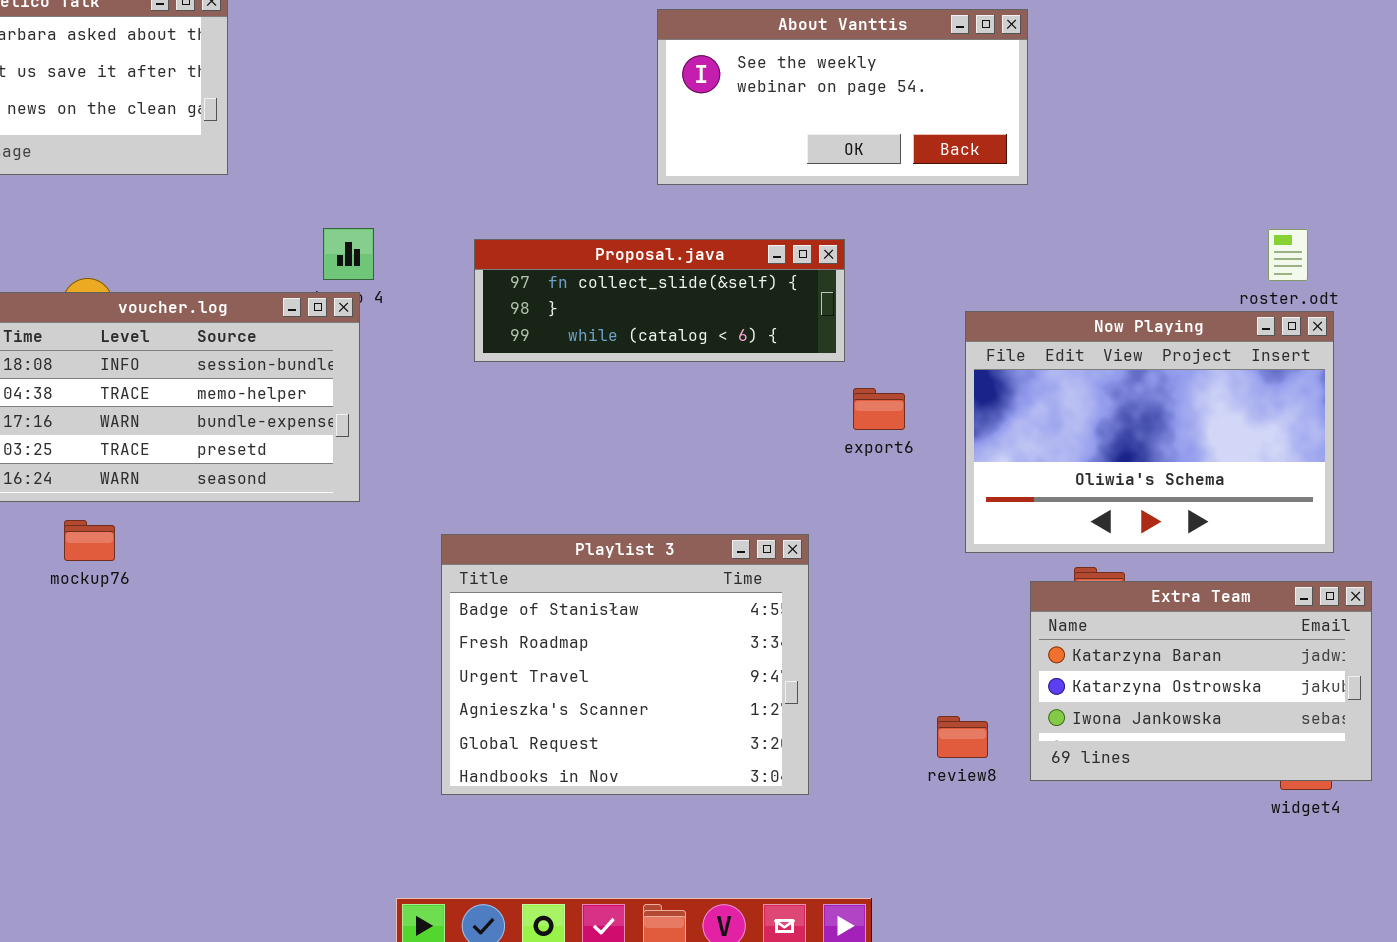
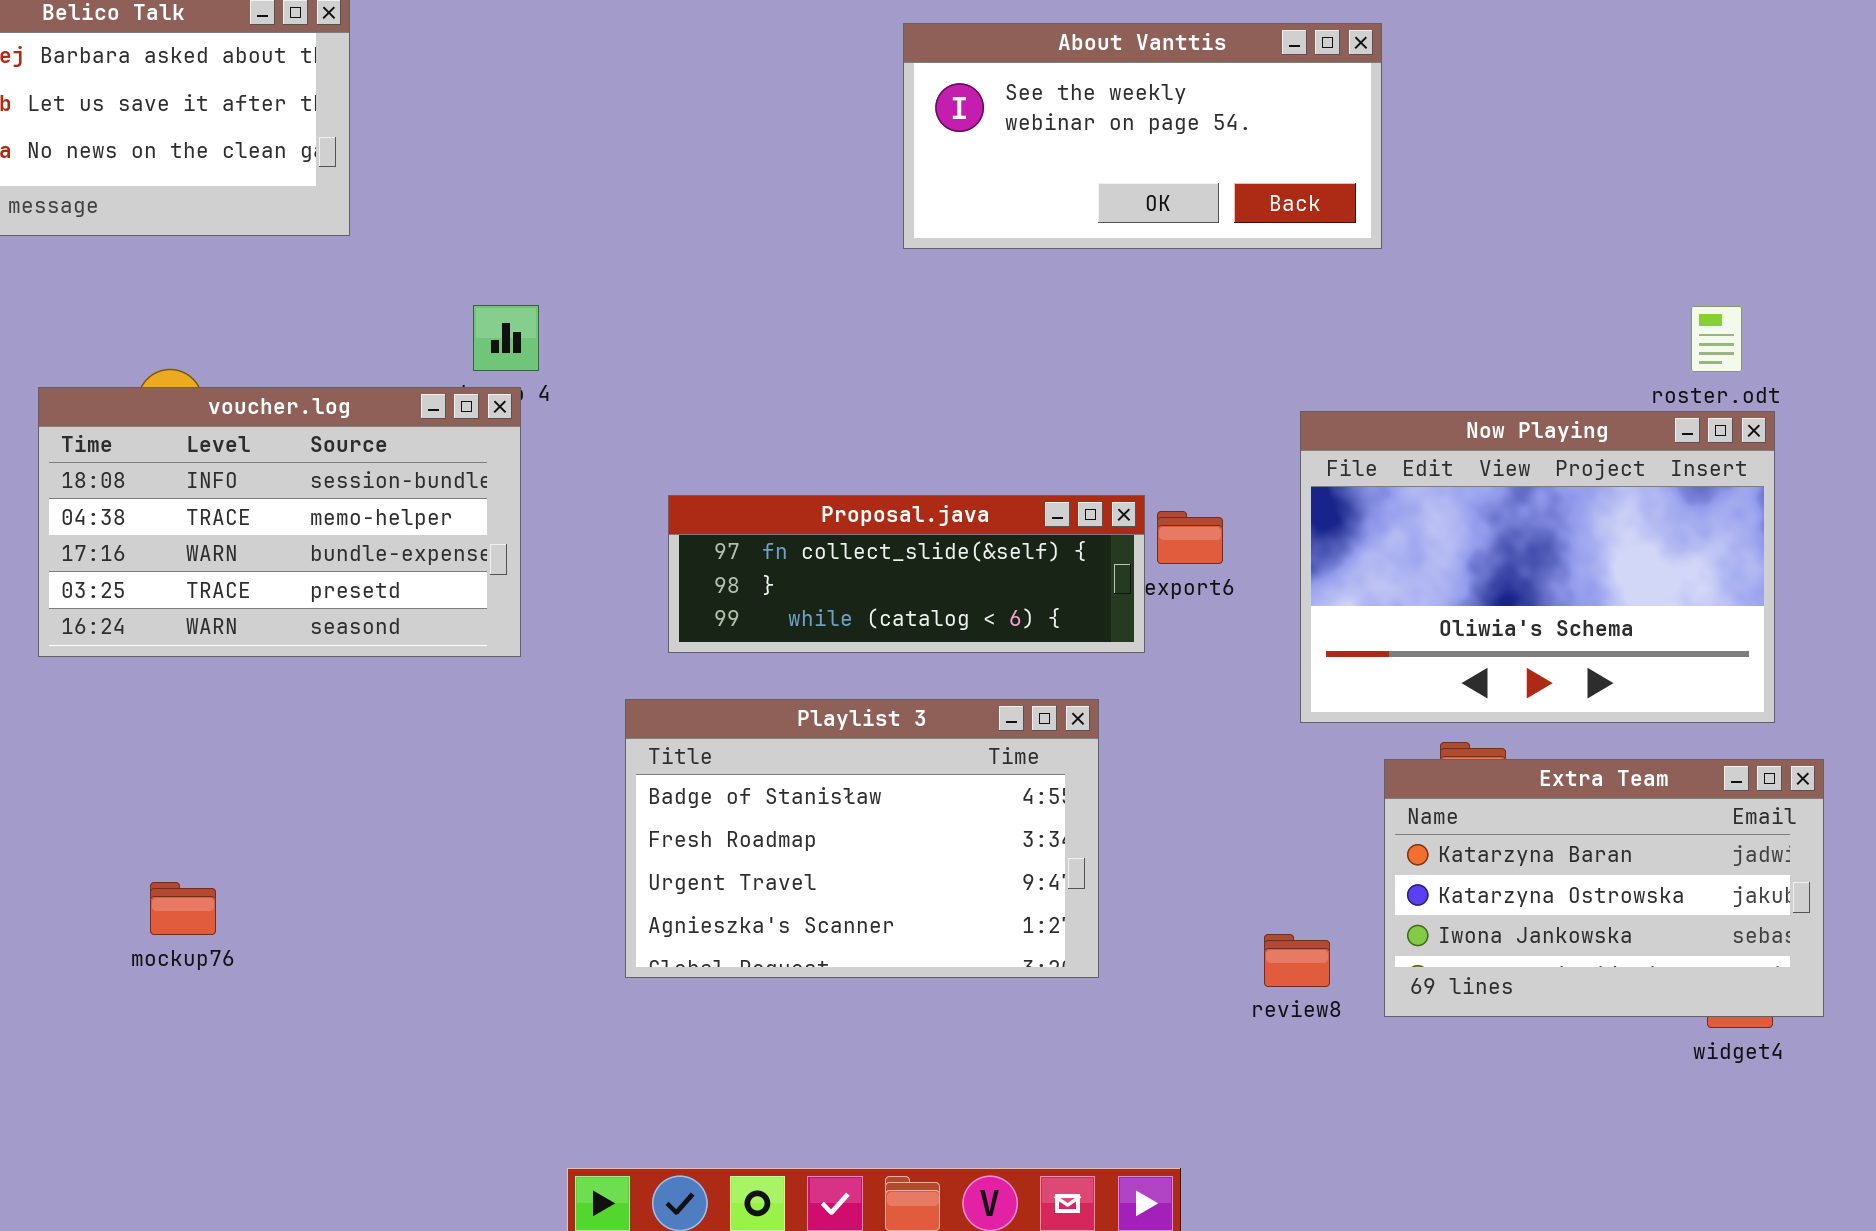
Proposal.java: [474,239,845,362] -> [668,495,1145,653], moved
mockup76: [64,520,115,561] -> [150,882,216,935], moved
Playlist 3: [441,534,809,795] -> [625,699,1099,978], resized

